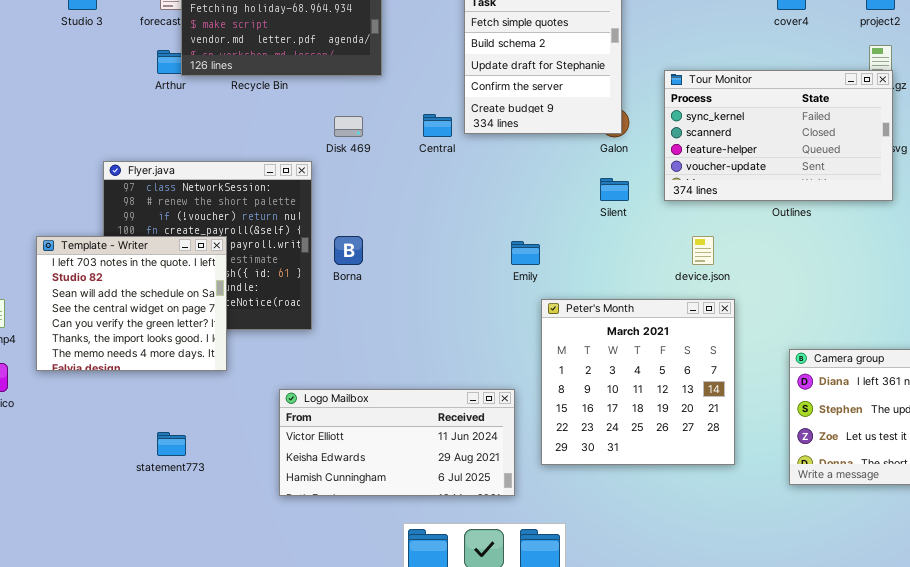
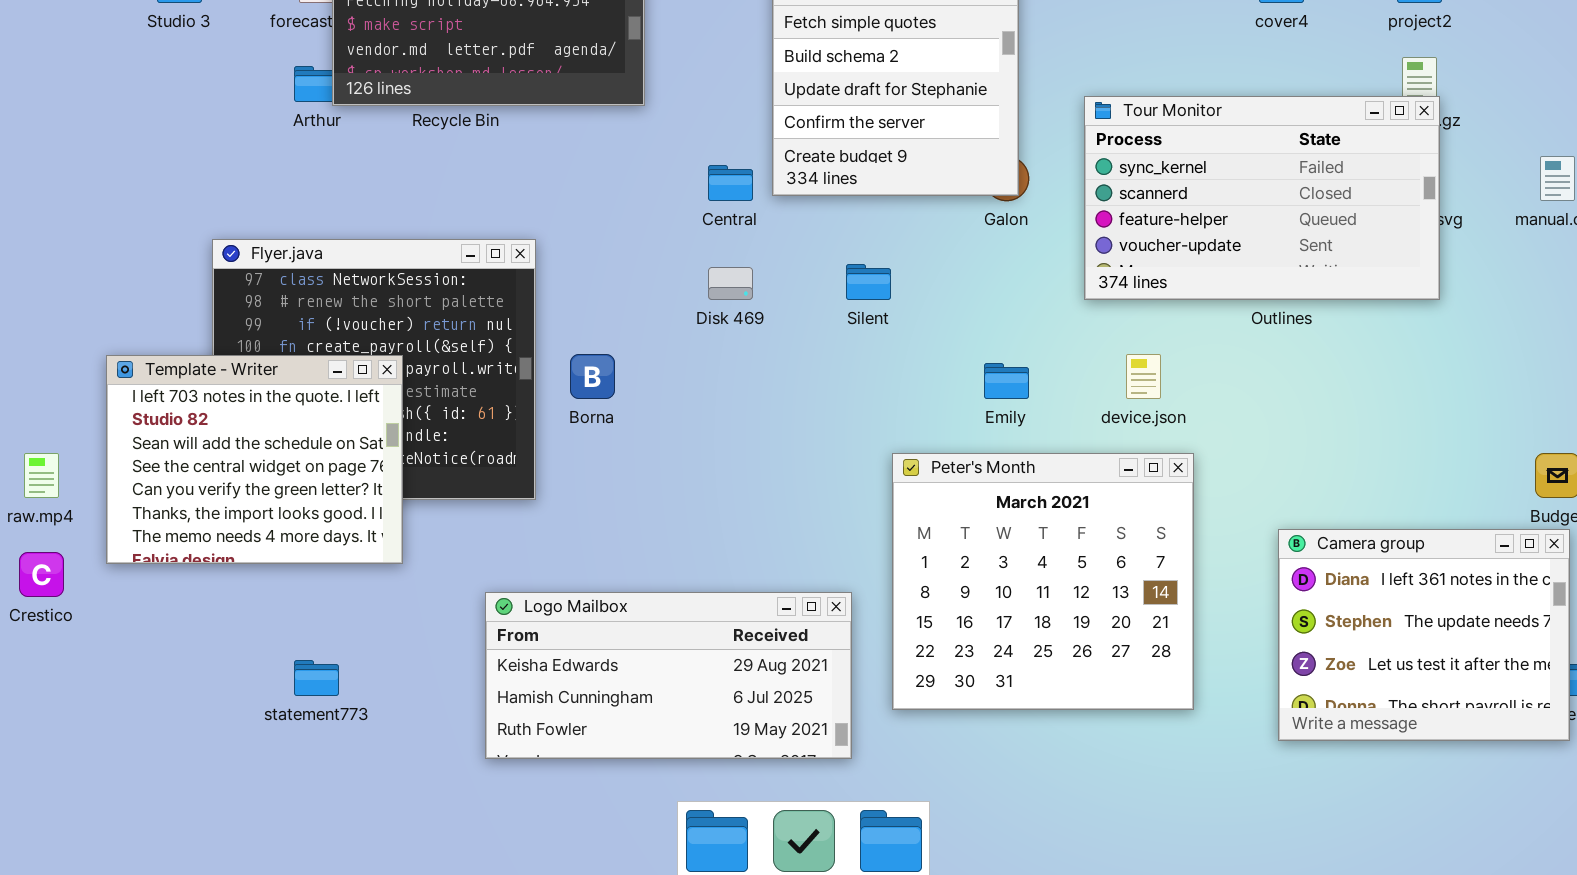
Disk 469: [334,116,363,137] -> [708,267,753,300], moved
Silent: [600,178,629,201] -> [846,264,891,300], moved
Emily: [511,241,540,265] -> [984,363,1029,399], moved
Logo Mailbox: [279,389,515,496] -> [485,592,852,759], scrolled down 1 row

